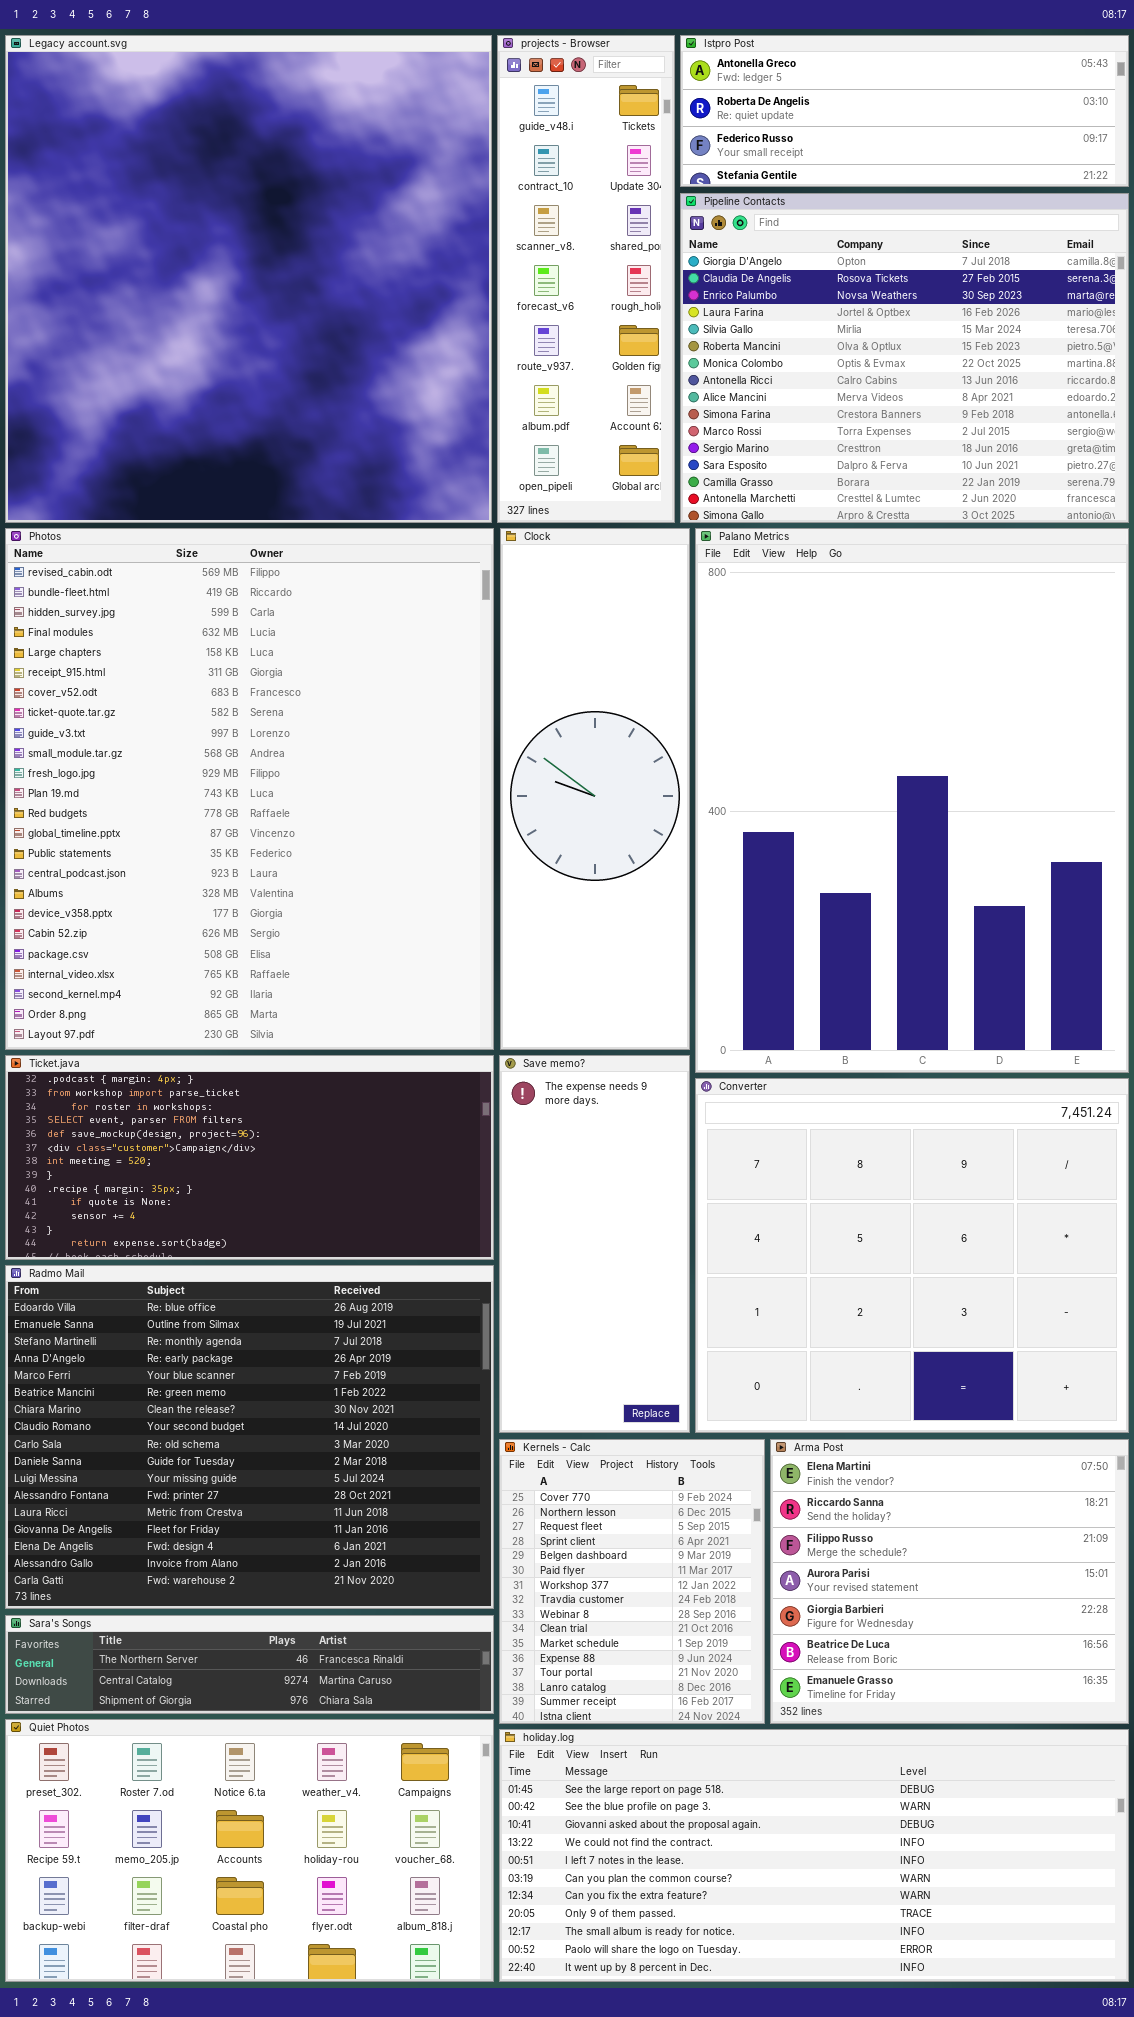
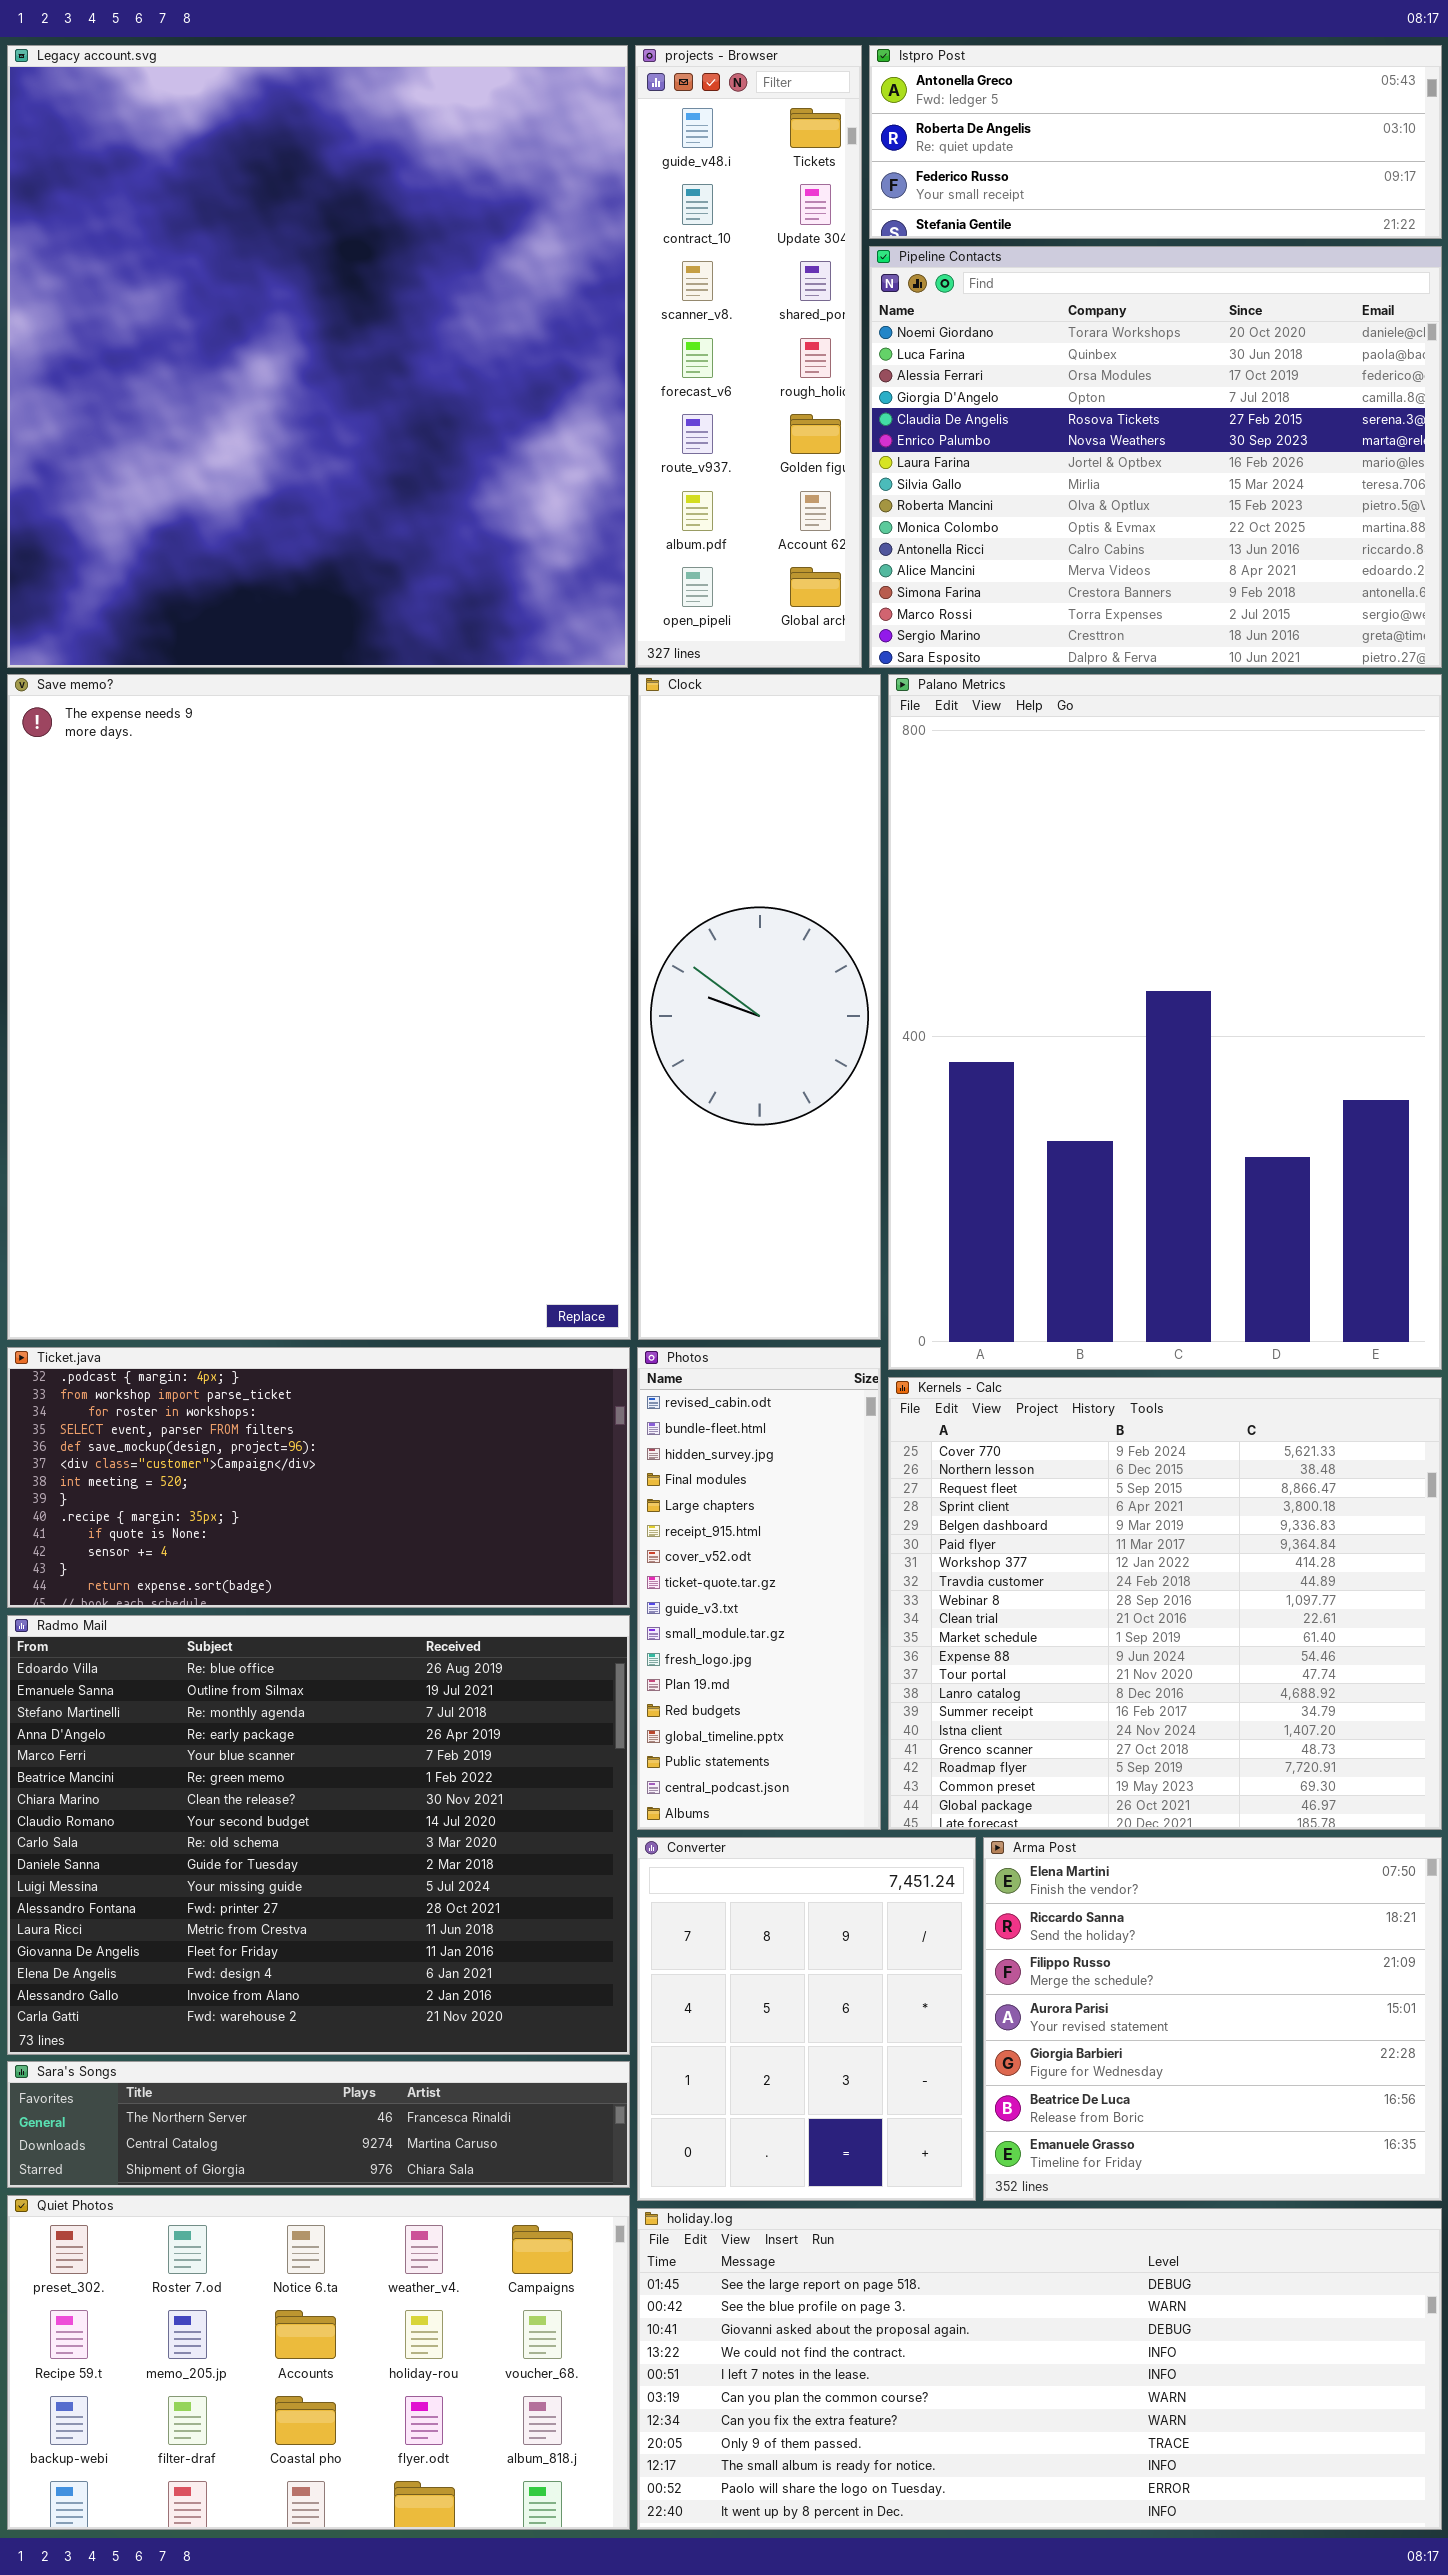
Pipeline Contacts: [680,193,1129,523] -> [869,246,1442,668], scrolled up 3 rows
Photos: [5,528,494,1050] -> [637,1347,881,1830], moved, resized
Save memo?: [499,1055,690,1433] -> [7,674,631,1340], moved, resized
Converter: [695,1078,1129,1433] -> [637,1837,976,2201], moved, resized
Kernels - Calc: [499,1439,765,1724] -> [888,1377,1442,1830], moved, resized

